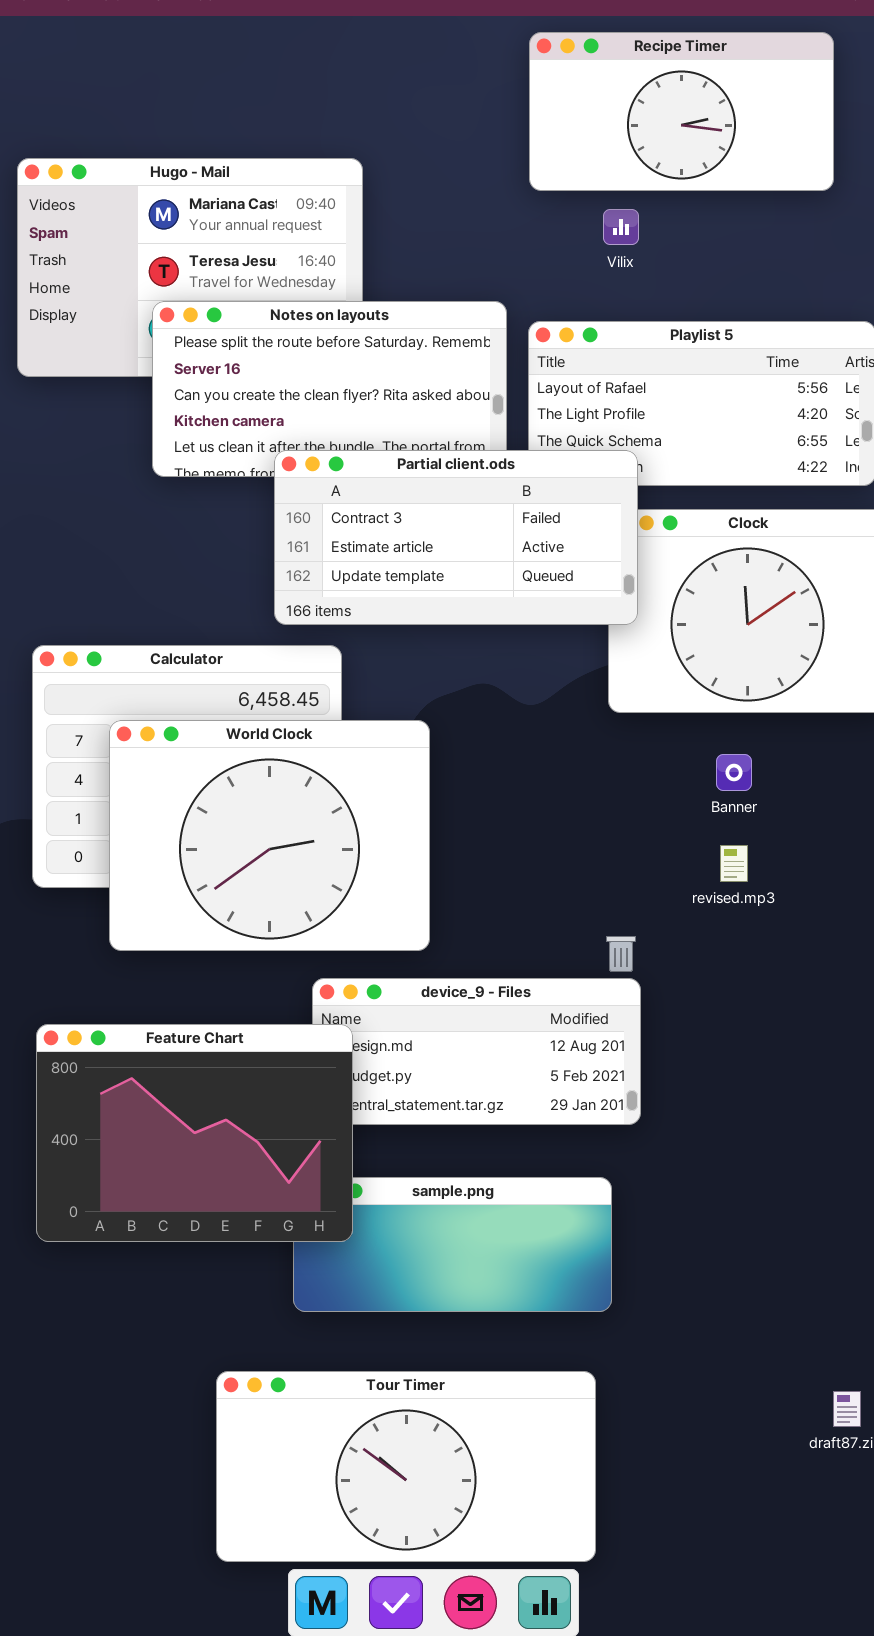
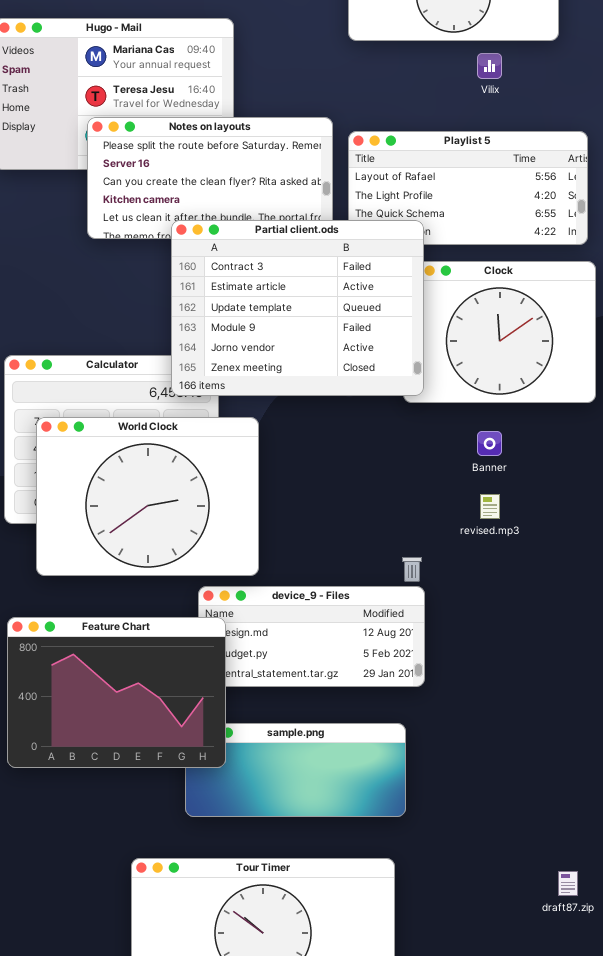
Vilix: [603,209,639,245] -> [477,53,502,79], moved
Partial client.ods: [274,450,638,625] -> [171,220,424,396], resized
World Clock: [109,720,430,951] -> [36,417,259,576], moved

